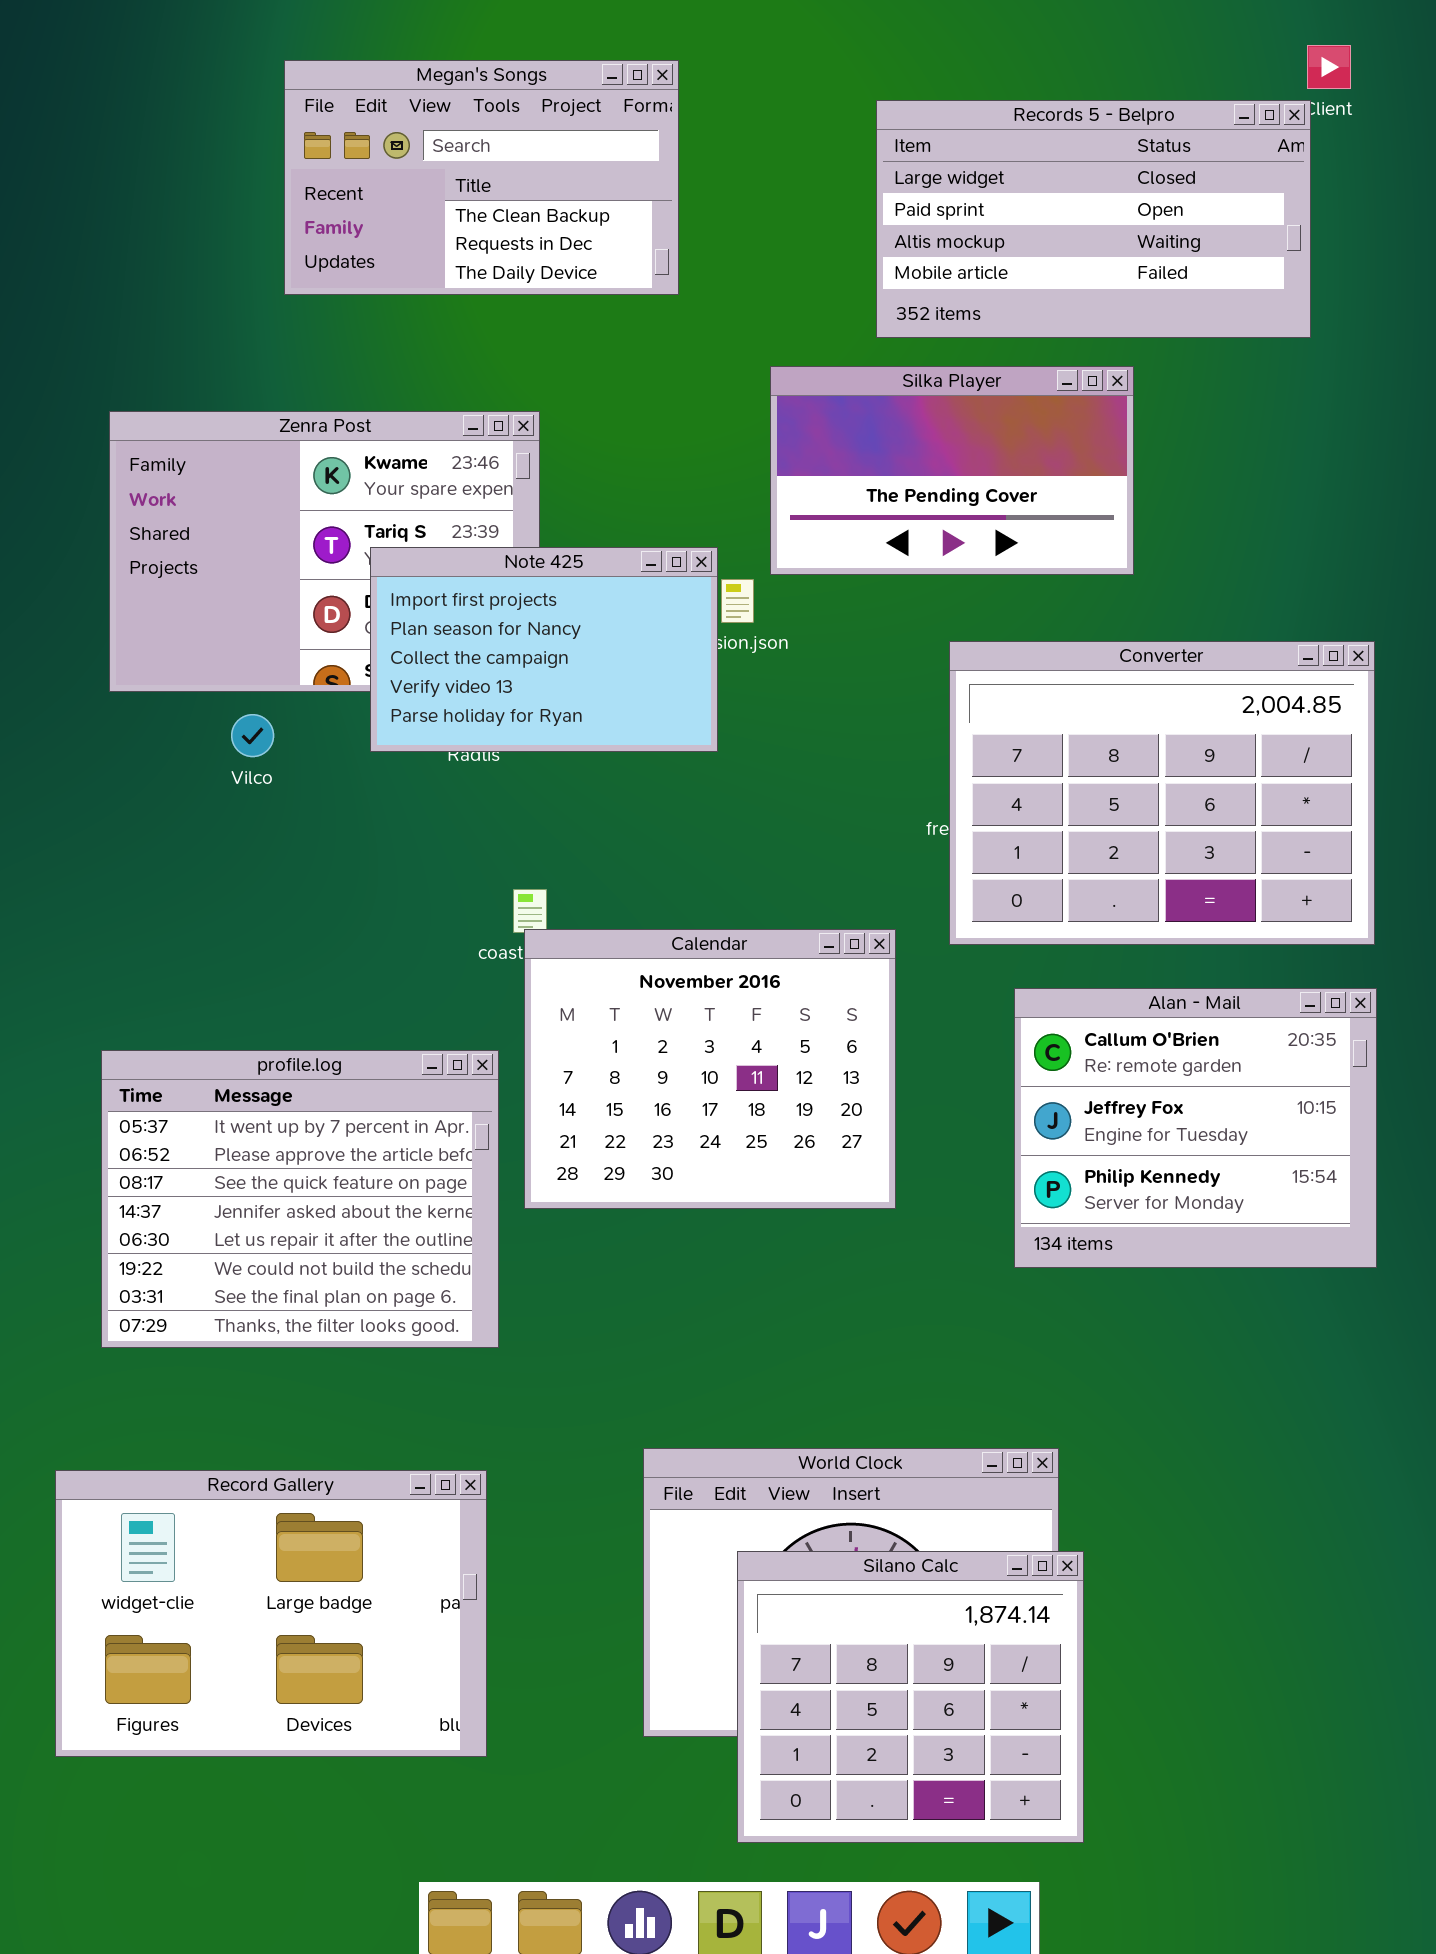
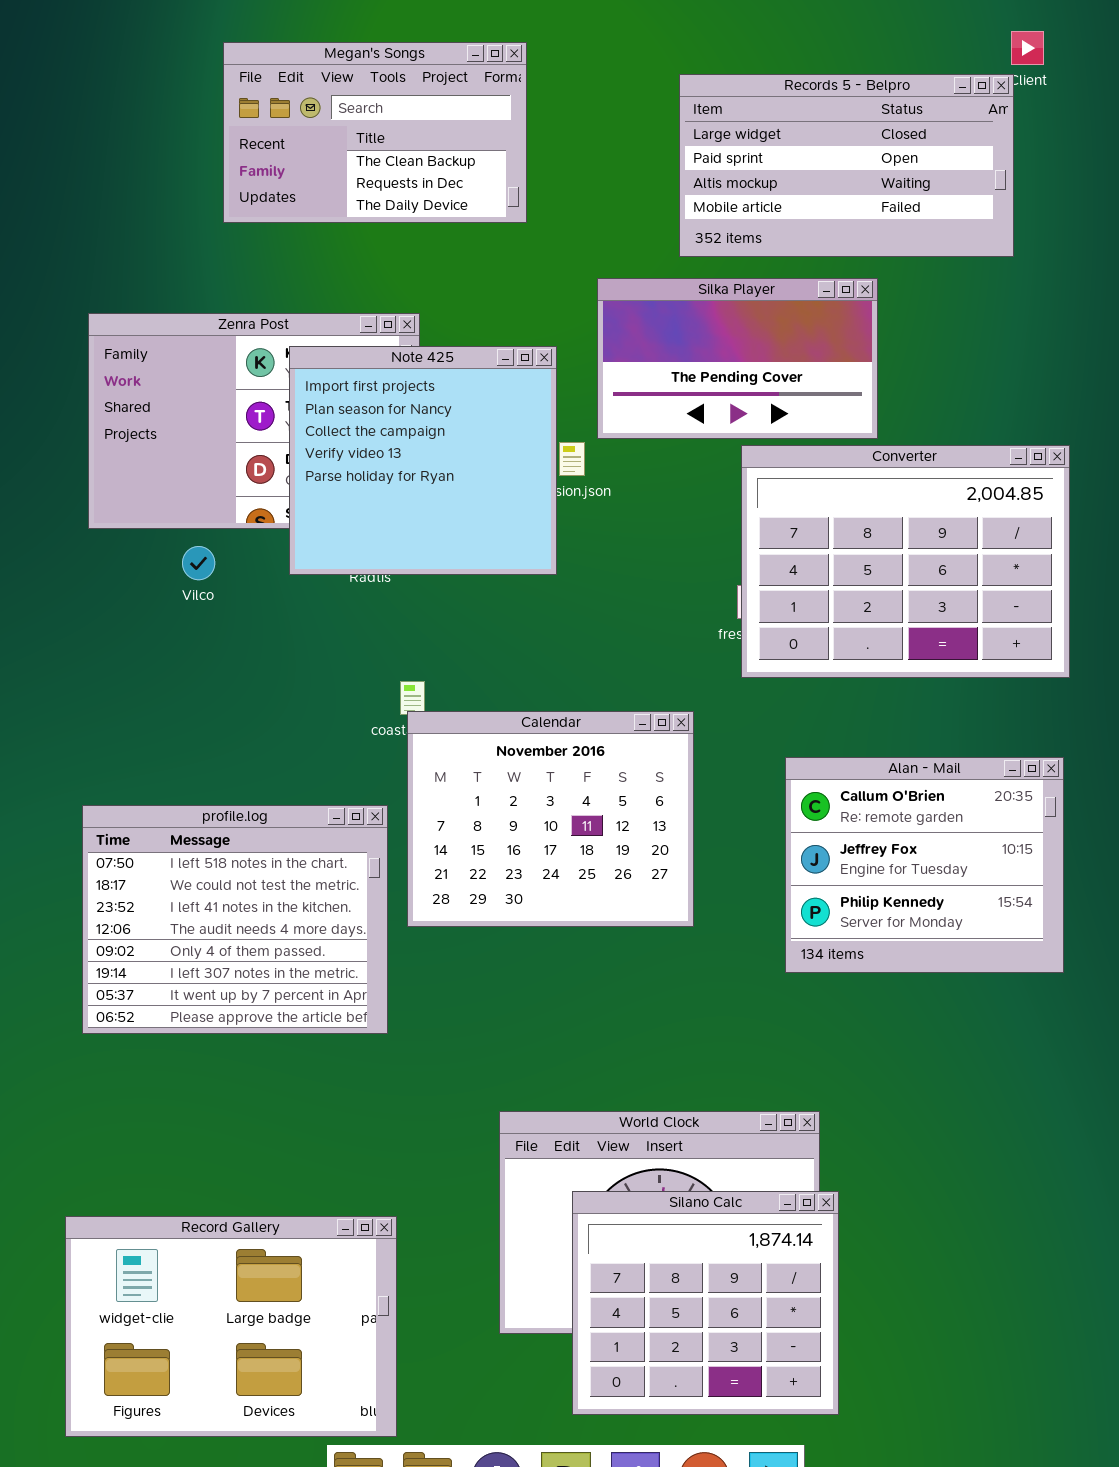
Note 425: [370,547,718,752] -> [289,346,557,575], resized
Converter: [949,641,1375,945] -> [741,445,1070,678], moved
profile.log: [101,1050,499,1348] -> [82,805,388,1034], scrolled up 6 rows
Record Gallery: [55,1470,487,1757] -> [65,1216,397,1437], moved

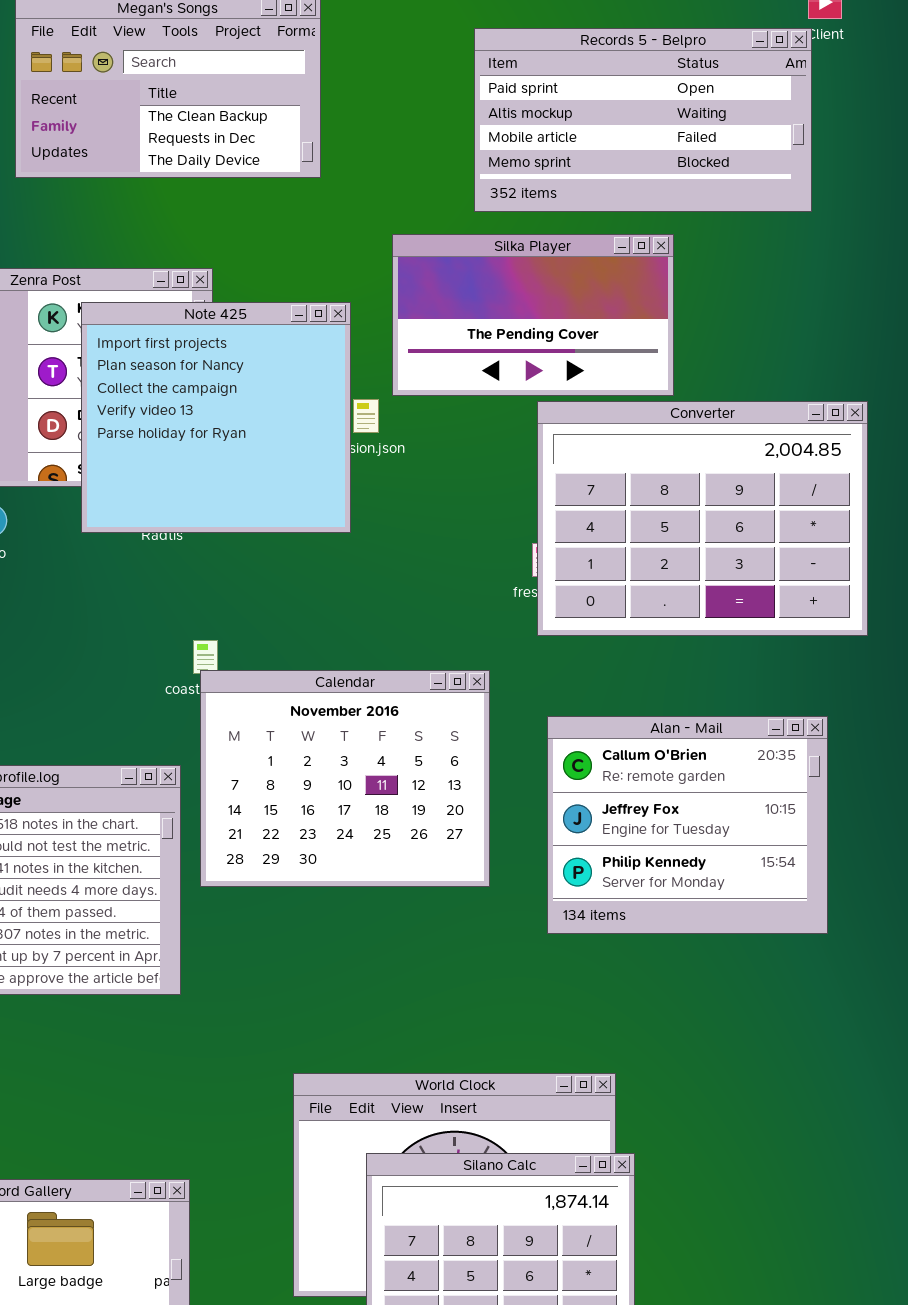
Records 5 - Belpro: [679,74,1014,257] -> [474,28,812,212], scrolled down 1 row
Alan - Mail: [785,757,1064,973] -> [547,716,828,934], moved

